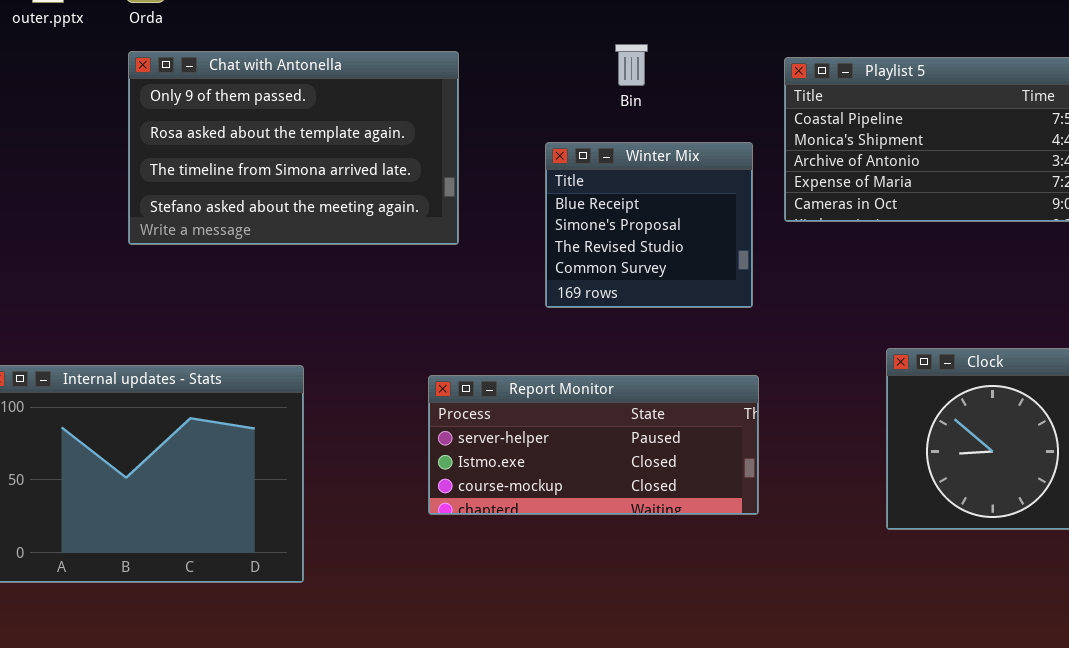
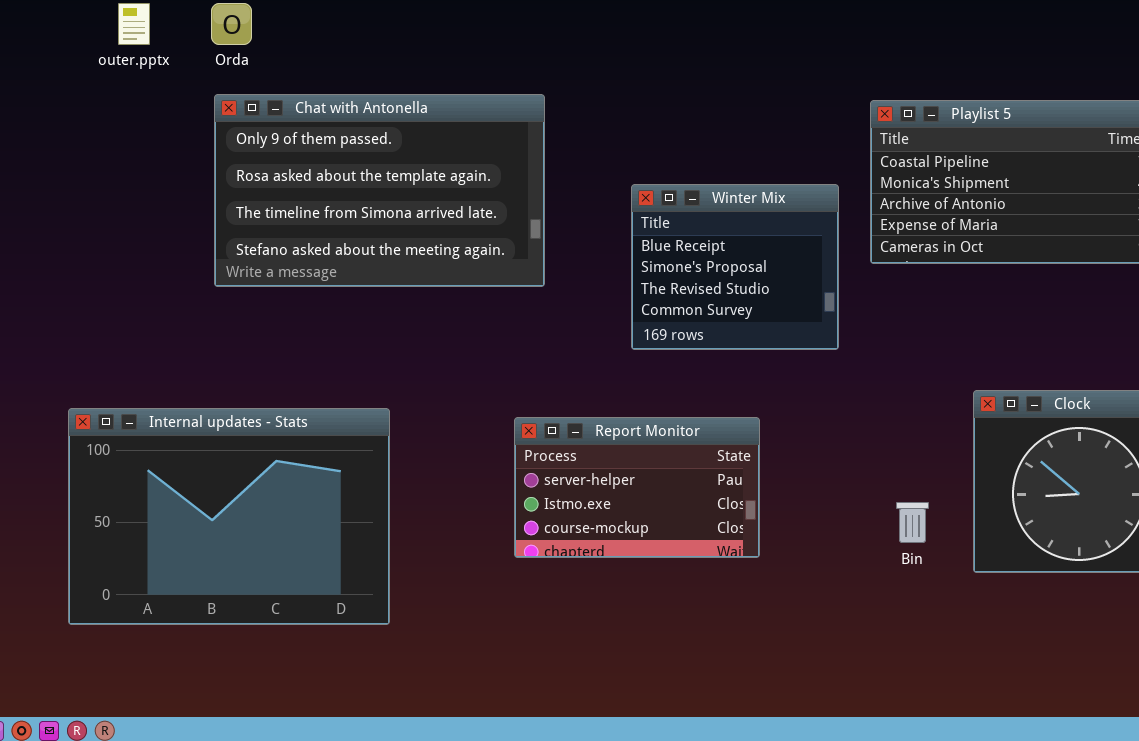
Bin: [615,44,648,86] -> [896,502,929,543], moved
Report Monitor: [428,375,759,515] -> [514,417,760,558], resized

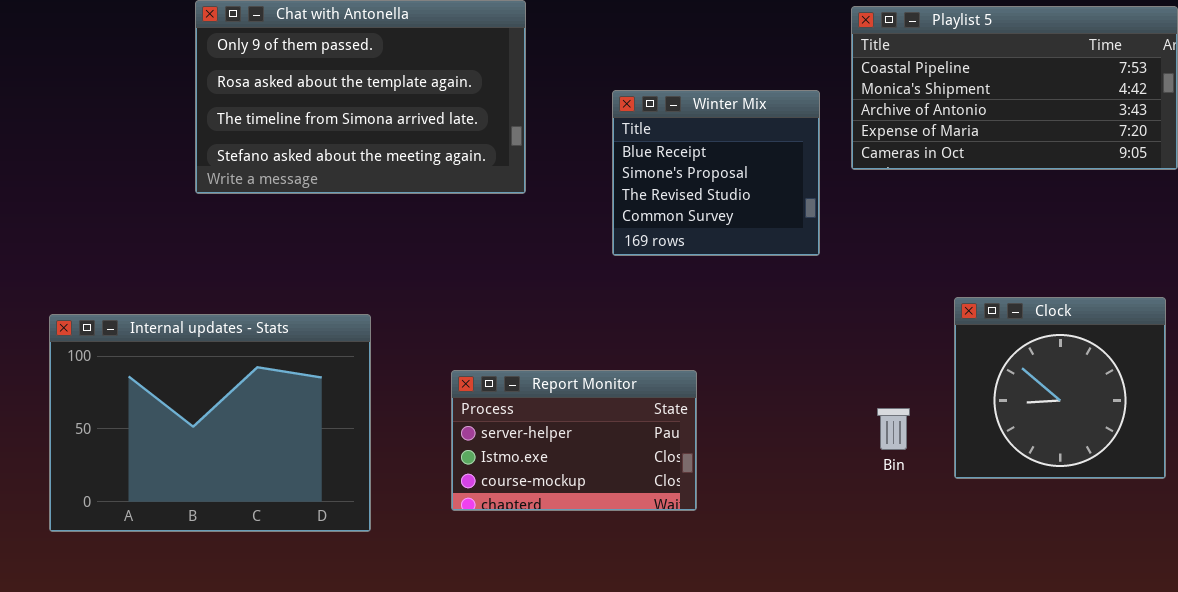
Report Monitor: [514,417,760,558] -> [451,370,697,511], moved

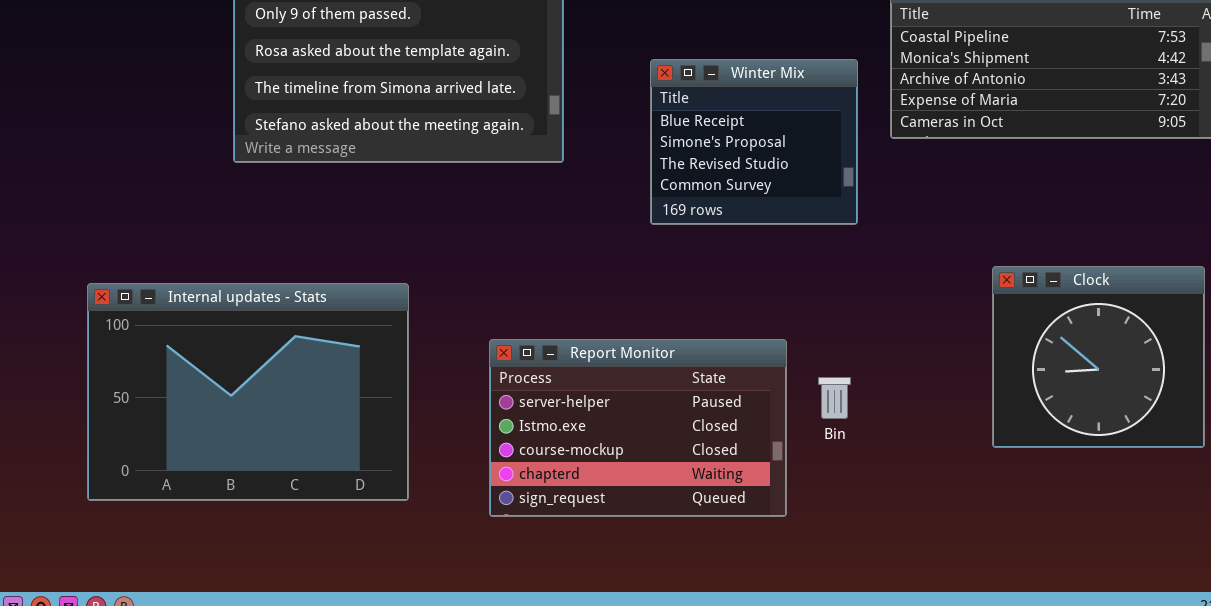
Report Monitor: [451,370,697,511] -> [489,339,787,517], resized
Bin: [877,408,910,450] -> [818,377,851,419], moved

